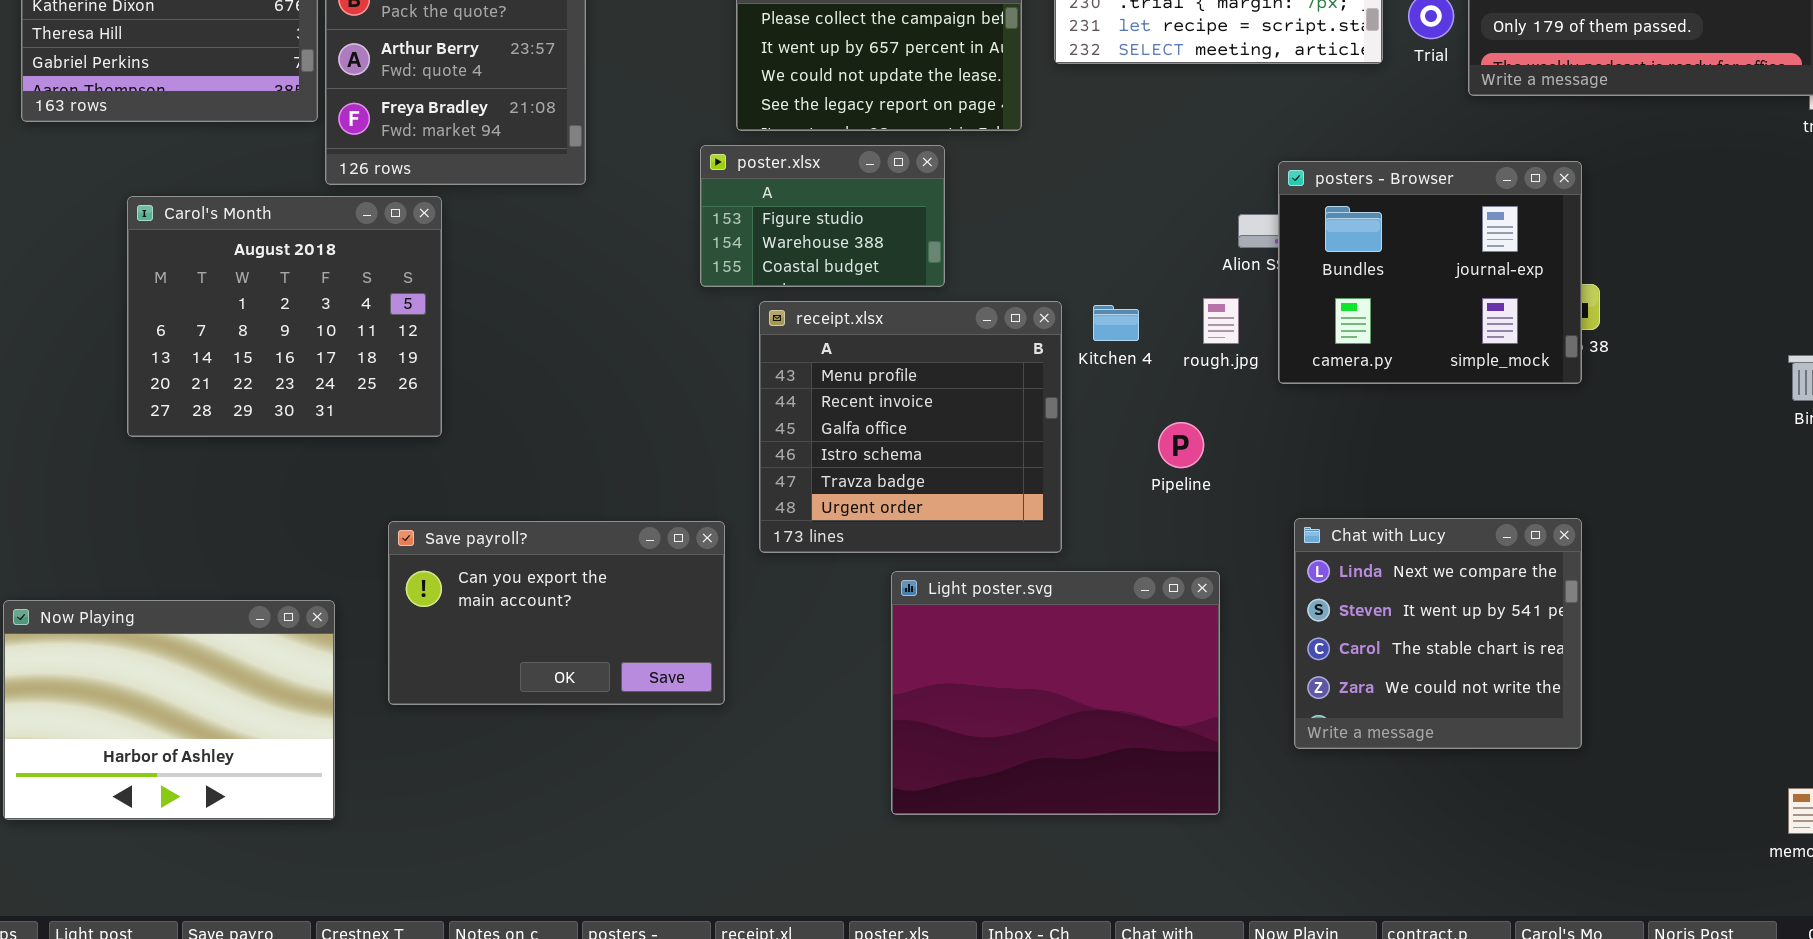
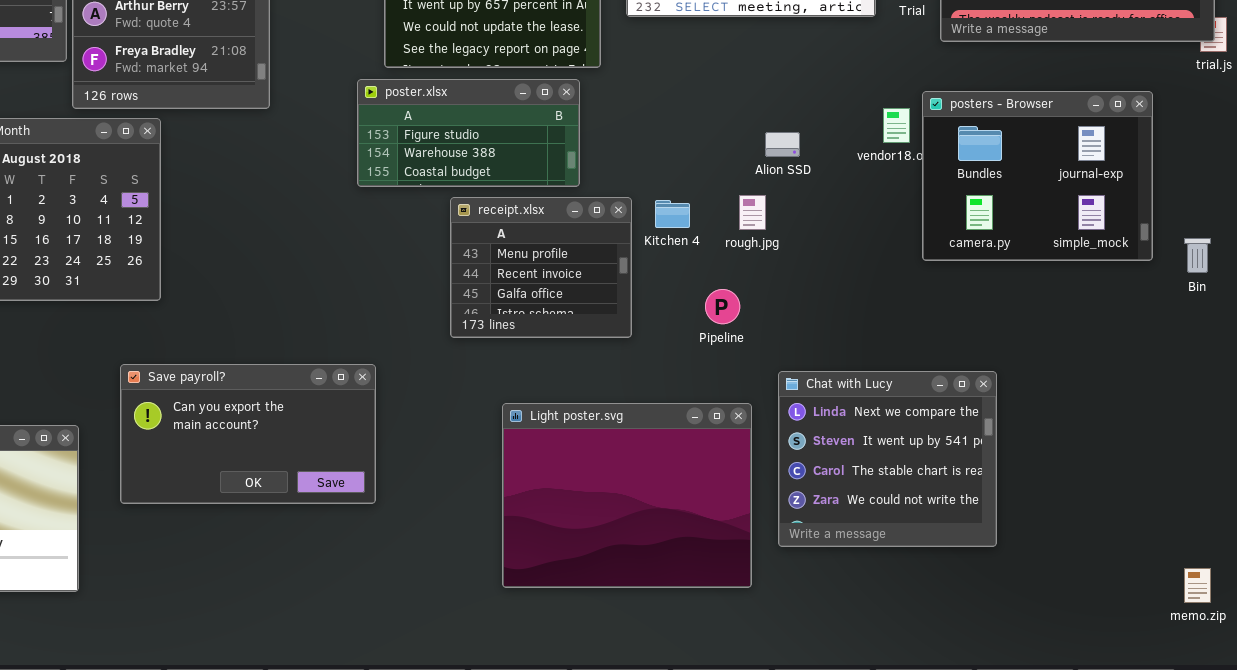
poster.xlsx: [700,145,945,287] -> [357,79,580,187], resized
posters - Browser: [1278,161,1582,384] -> [922,91,1153,261], moved
receipt.xlsx: [759,301,1062,553] -> [450,197,632,338], resized
Chat with Lucy: [1294,518,1582,749] -> [778,371,997,547], moved

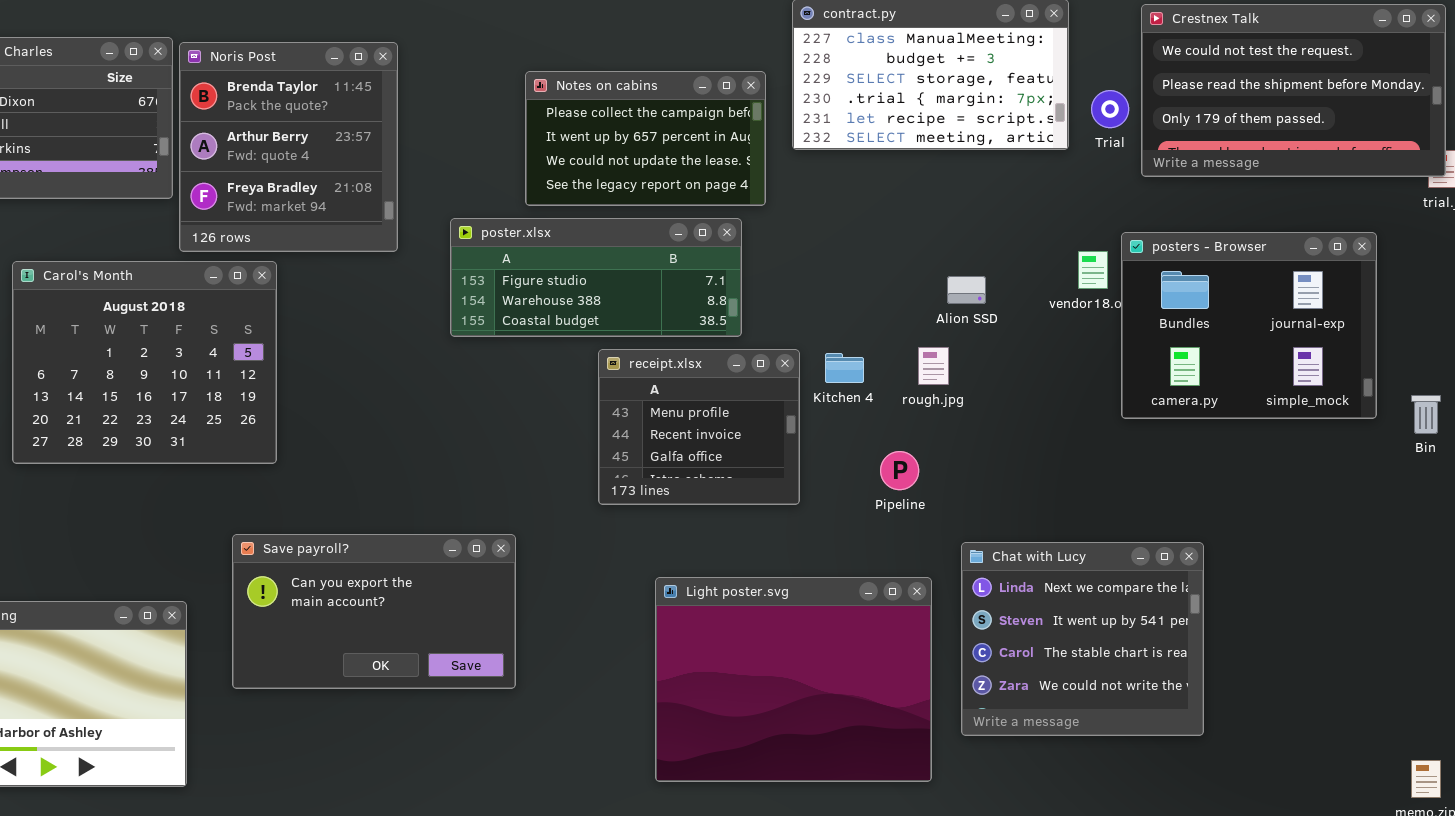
poster.xlsx: [357,79,580,187] -> [450,218,742,337], resized

